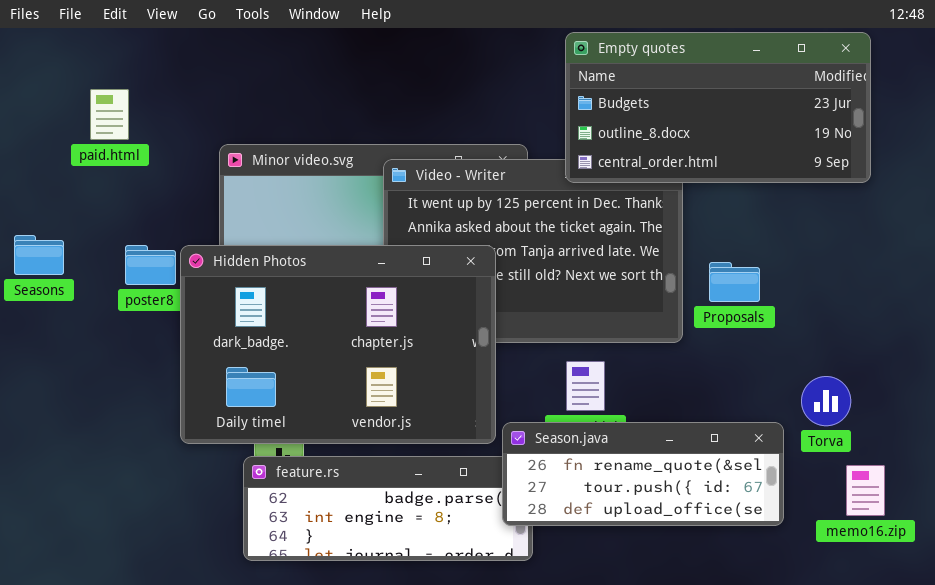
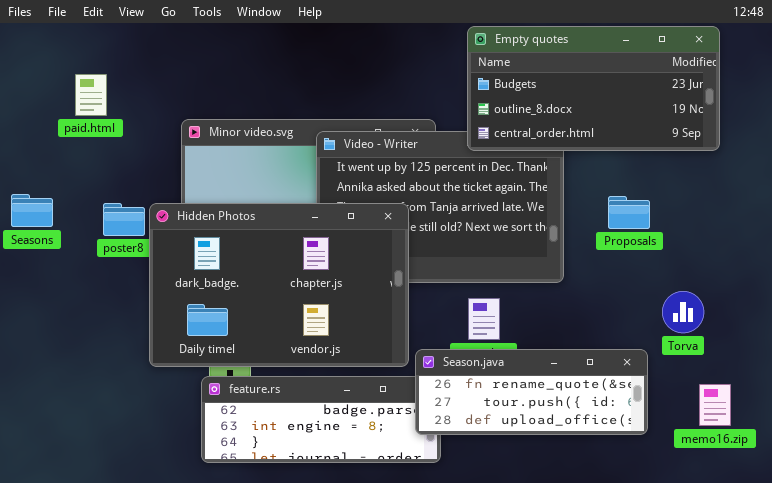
Proposals: [709,262,760,302] -> [608,196,650,229], moved
Torva: [801,376,851,426] -> [662,291,704,333], moved

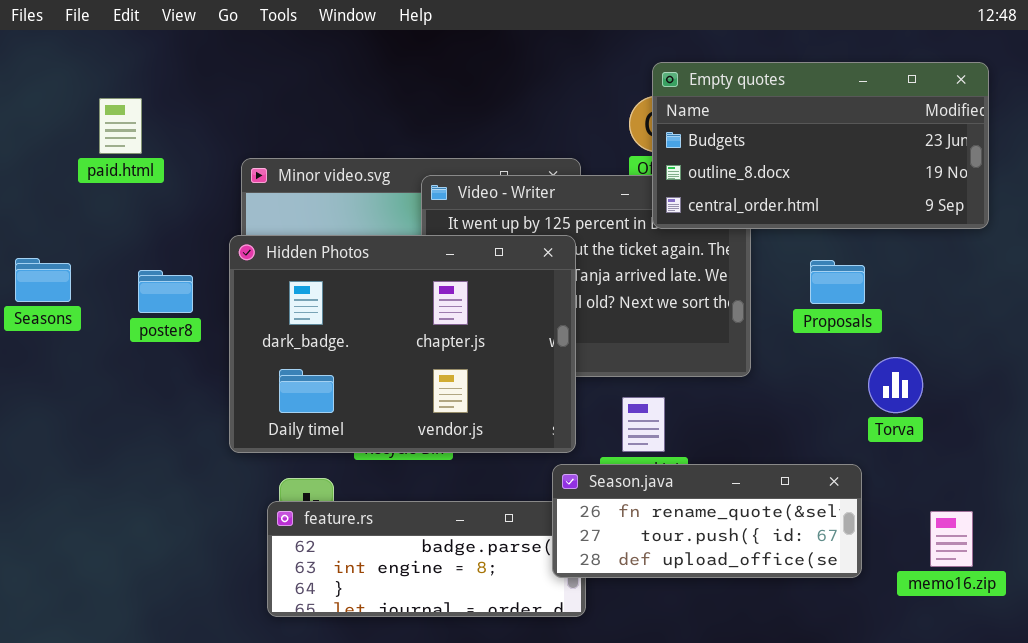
Empty quotes: [467,26,720,151] -> [652,62,989,229], moved
Hidden Photos: [149,203,409,367] -> [229,235,576,453], moved
Torva: [662,291,704,333] -> [868,357,923,413], moved

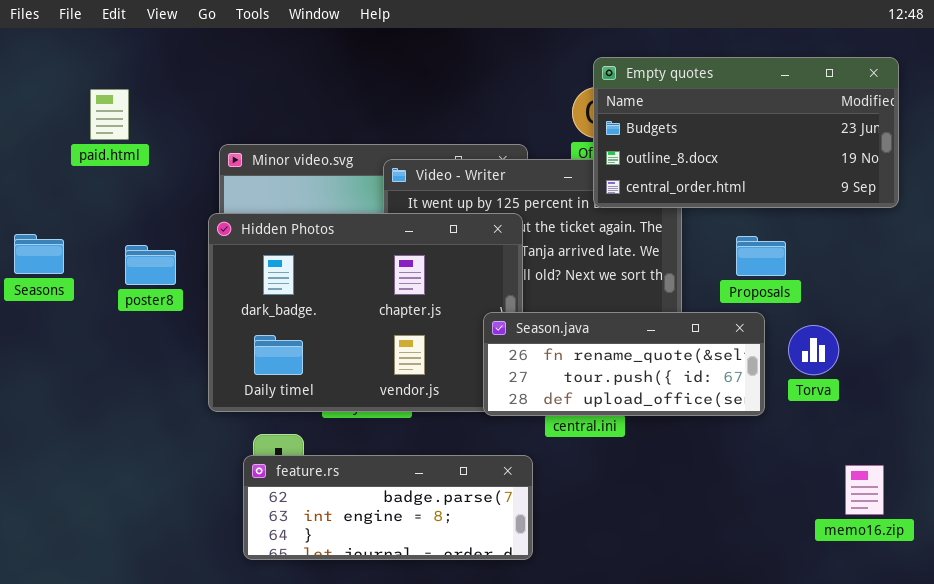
Season.java: [552,464,862,578] -> [483,312,765,416], moved

